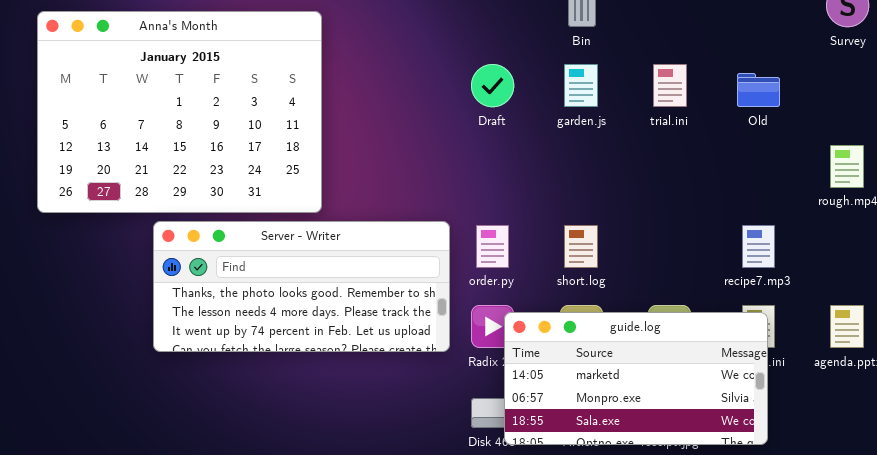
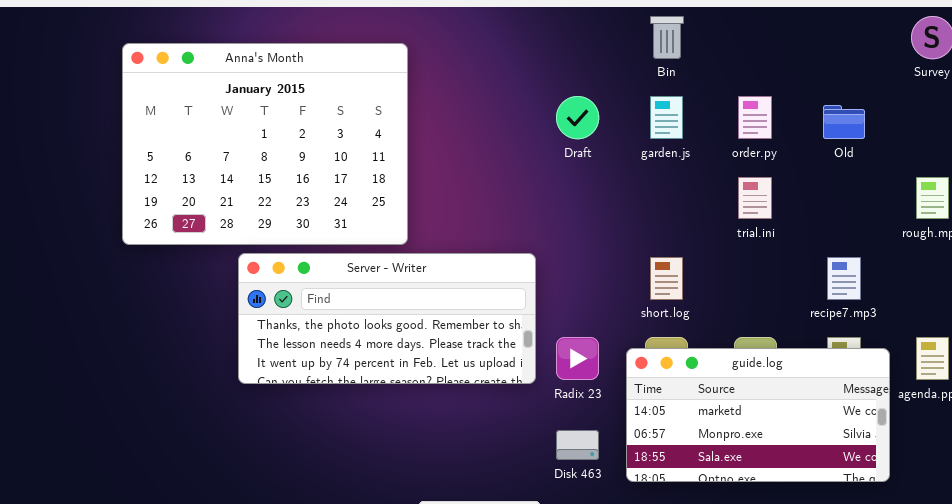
trial.ini: [653,64,687,107] -> [738,177,772,219], moved
order.py: [476,225,509,268] -> [738,96,772,139], moved
guide.log: [504,312,768,445] -> [626,348,890,482], moved

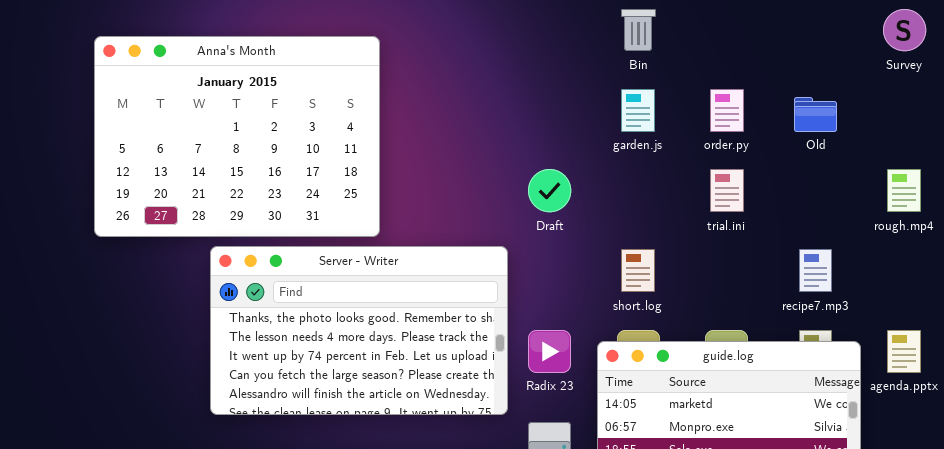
Draft: [556,96,599,139] -> [528,169,571,212], moved
Server - Writer: [238,253,536,384] -> [210,246,508,415], resized

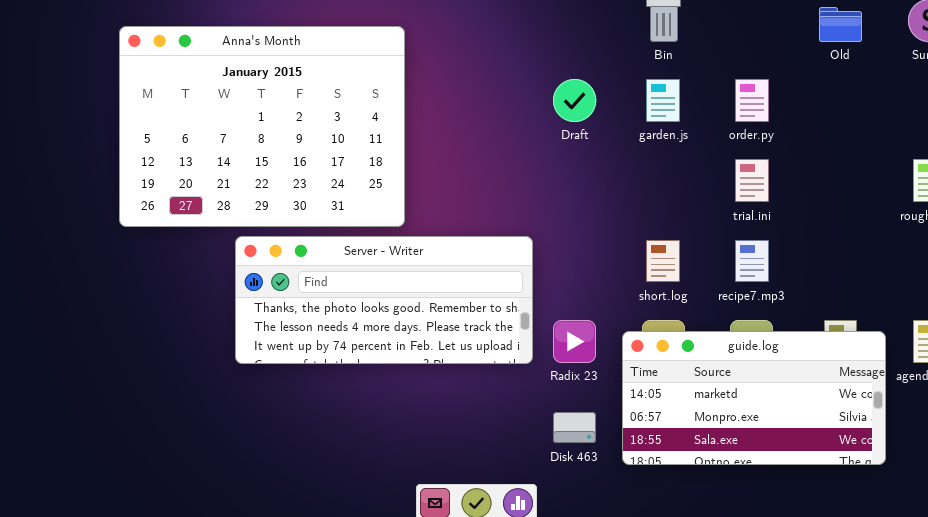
Old: [794,97,837,132] -> [819,7,862,42], moved
Draft: [528,169,571,212] -> [553,79,596,122], moved
Server - Writer: [210,246,508,415] -> [235,236,533,364], resized
recipe7.mp3: [799,249,832,292] -> [735,240,769,282], moved

